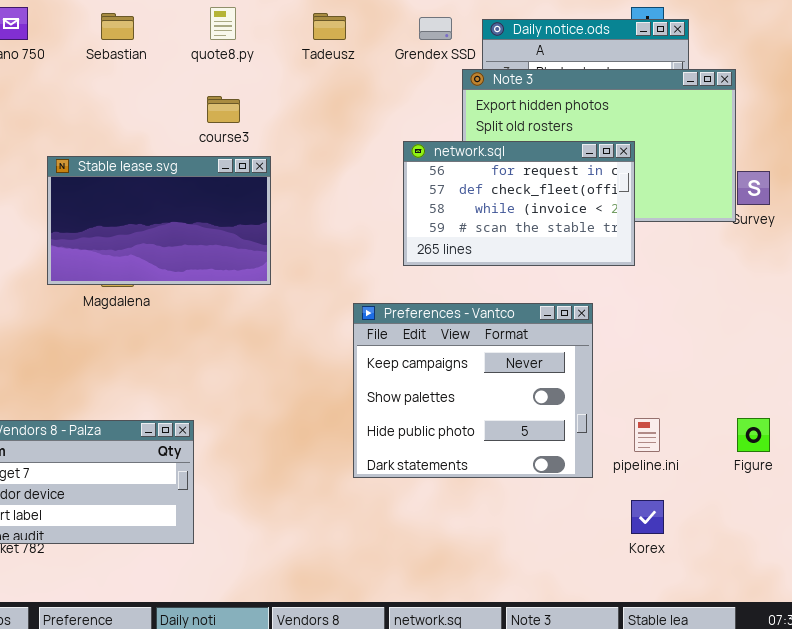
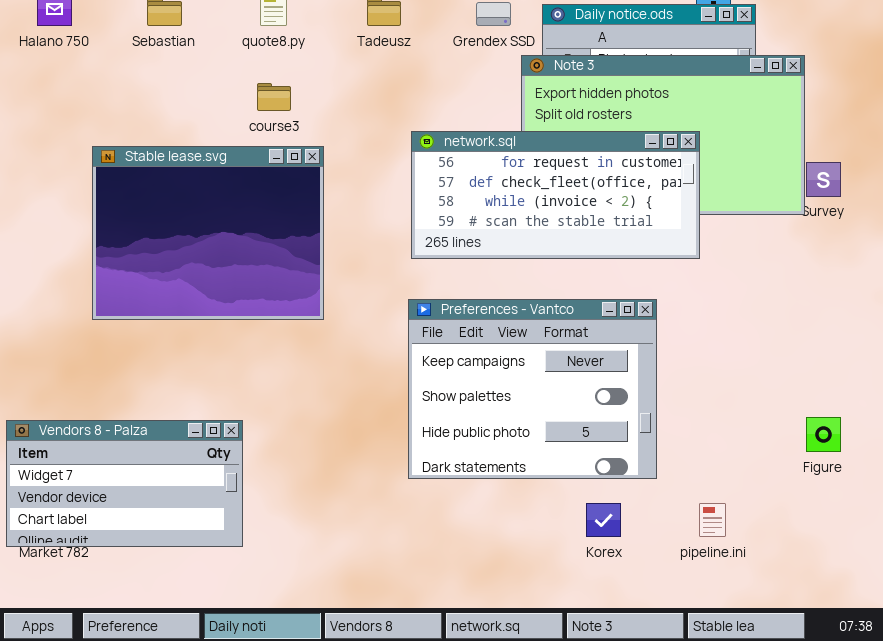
network.sql: [403,141,635,266] -> [411,131,700,259], resized
Stable lease.svg: [47,156,271,285] -> [92,146,324,320], resized
pipeline.ini: [634,418,660,452] -> [699,503,726,537], moved
Korex: [631,500,664,534] -> [586,503,621,537], moved

